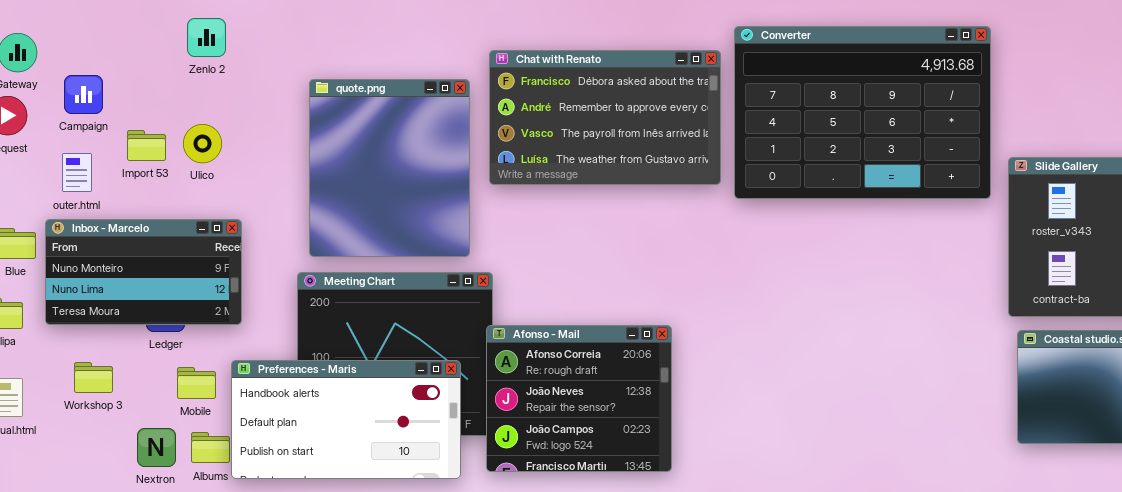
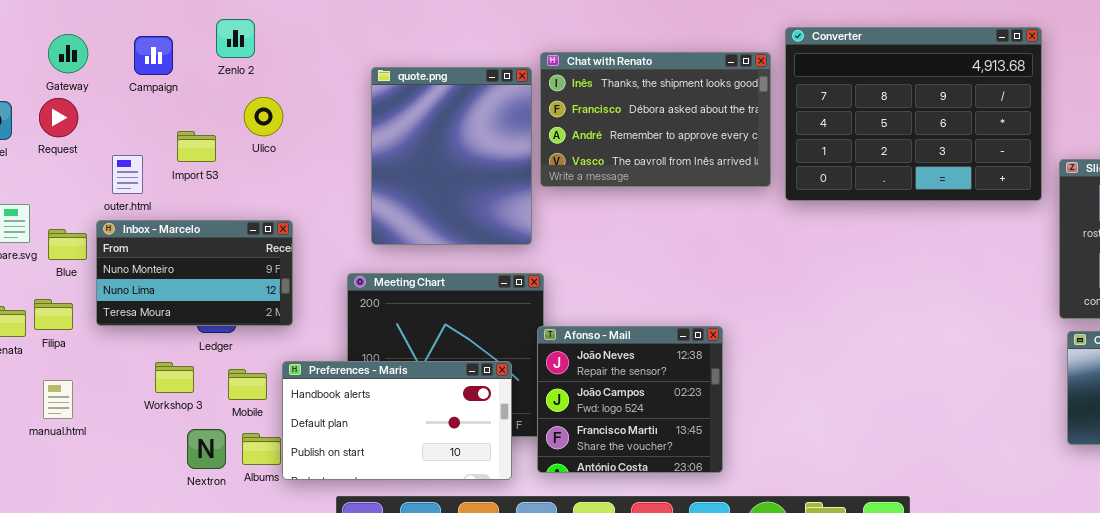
Zenlo 2: [187,18,226,57] -> [216,19,255,58], moved
Chat with Renato: [489,50,721,185] -> [540,52,771,187], scrolled up 1 row
Campaign: [64,75,103,114] -> [134,36,173,75], moved
quote.png: [309,79,470,257] -> [371,67,532,245], moved
Ulico: [183,124,222,163] -> [244,97,283,136], moved
Afonso - Mail: [486,325,672,472] -> [537,326,723,473], scrolled down 1 row
Workshop 3: [74,362,113,393] -> [155,362,194,393], moved

